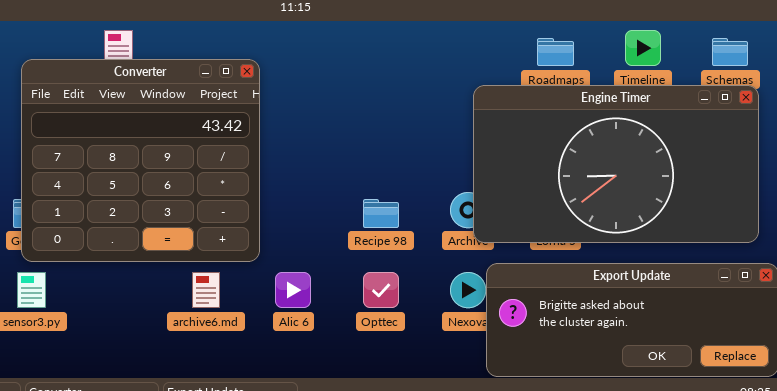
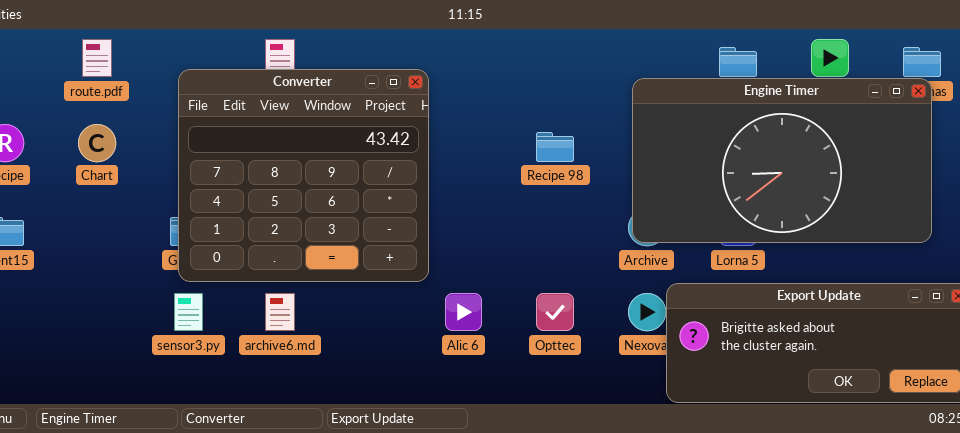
Engine Timer: [473,85,759,243] -> [632,78,932,243], moved
Recipe 98: [363,199,399,228] -> [536,132,574,162], moved
archive6.md: [192,272,220,308] -> [265,293,295,331], moved

